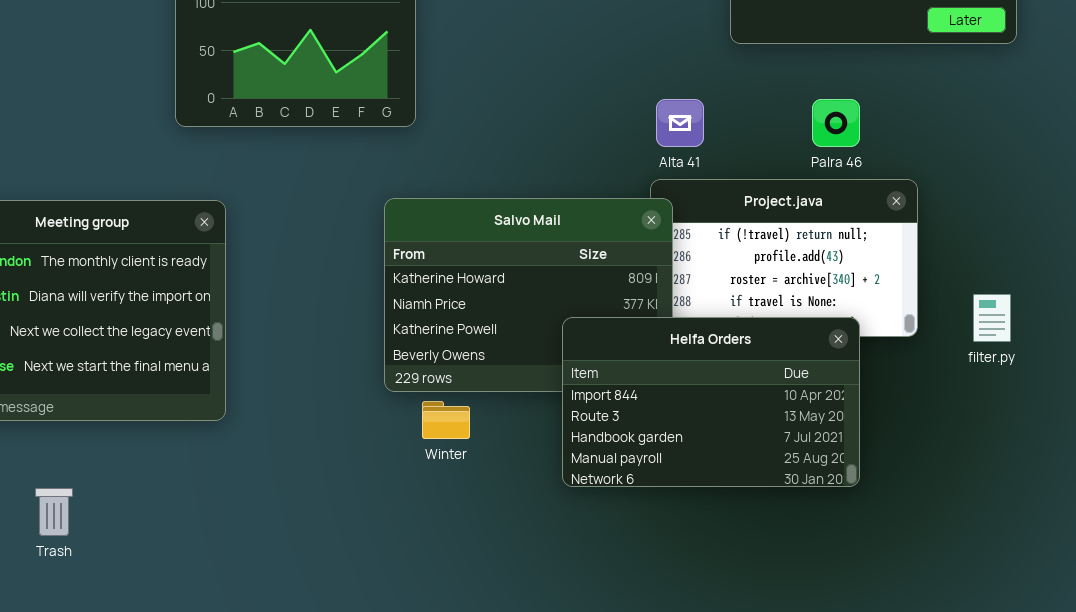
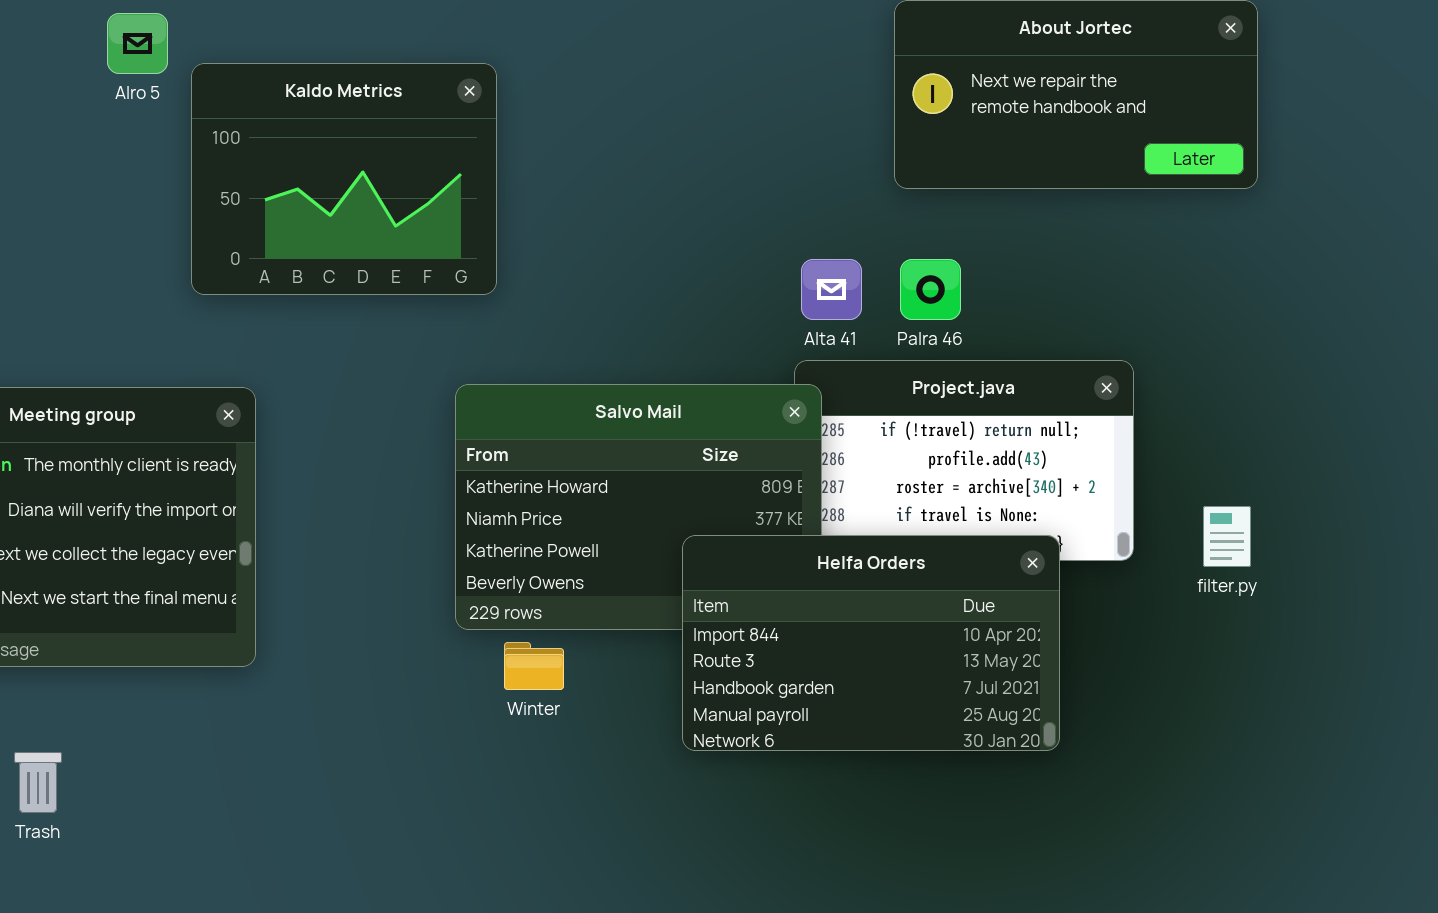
Palra 46: [812,99,860,147] -> [900,259,961,320], moved

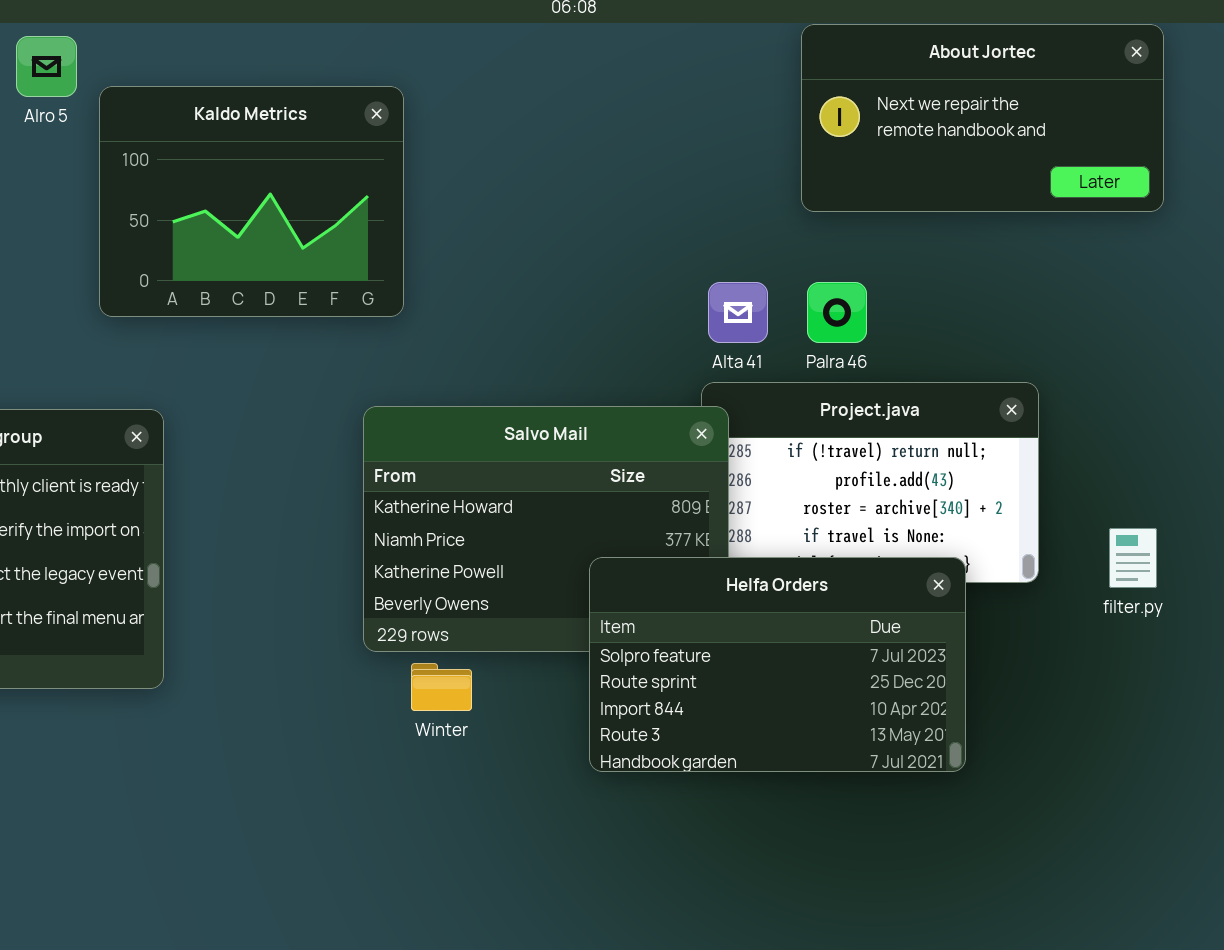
Helfa Orders: [682,535,1060,751] -> [589,557,966,772], scrolled up 2 rows

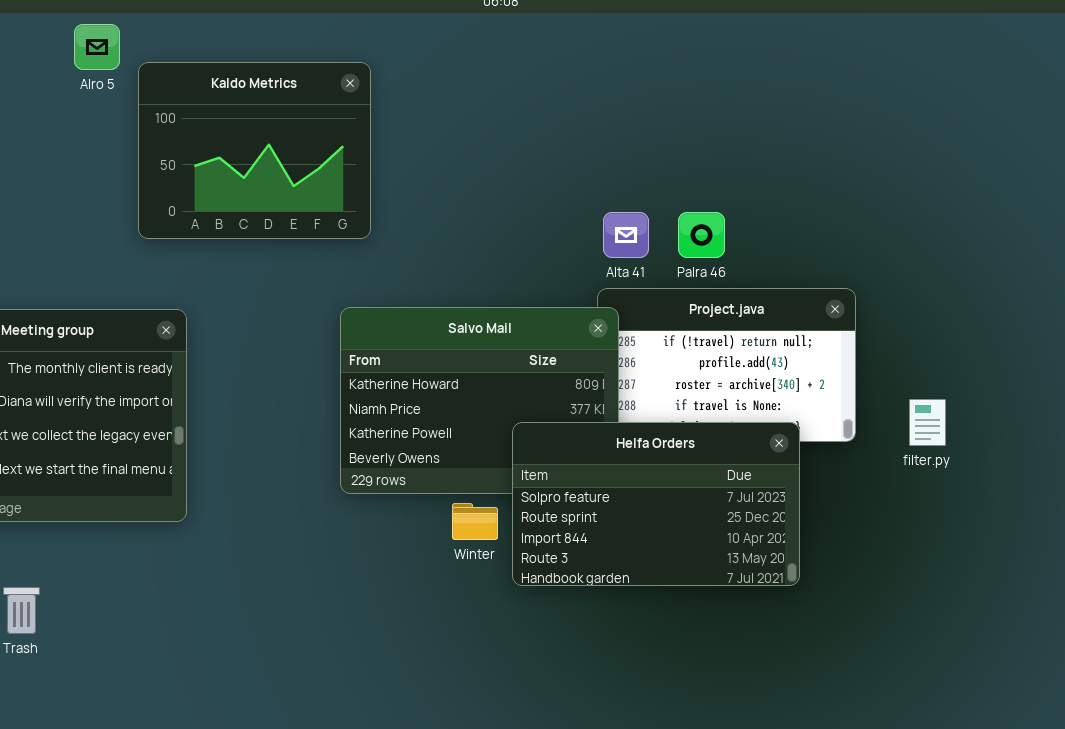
About Jortec: [801,24,1164,212] -> none, closed
Winter: [411,663,472,711] -> [452,503,498,540], moved

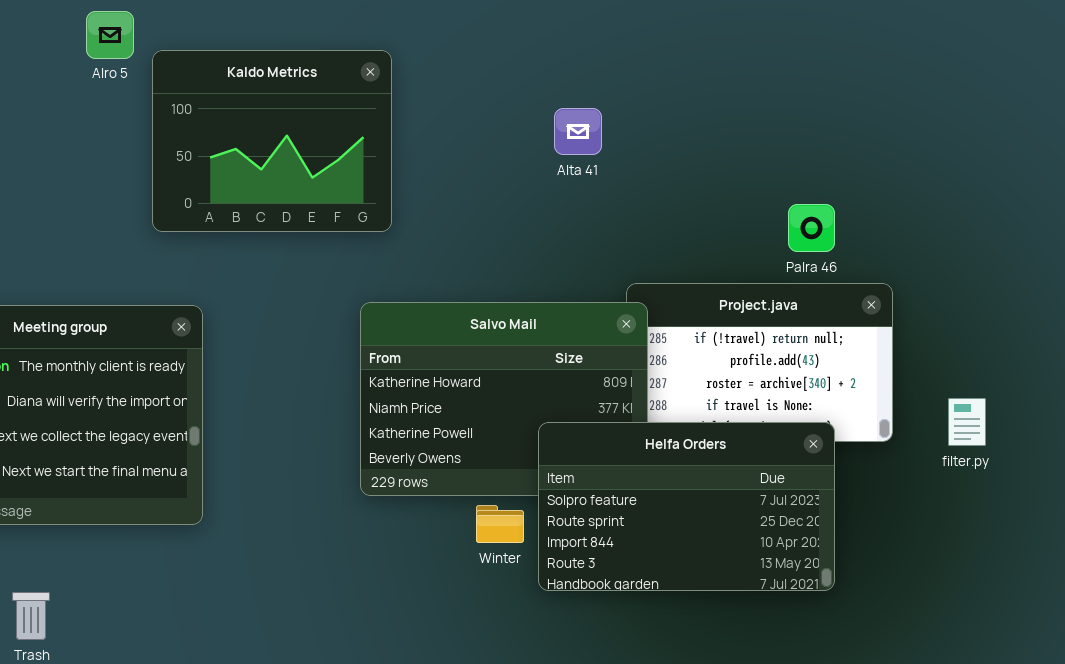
Alta 41: [603,212,649,258] -> [554,108,602,155], moved
Palra 46: [678,212,725,258] -> [788,204,835,252], moved

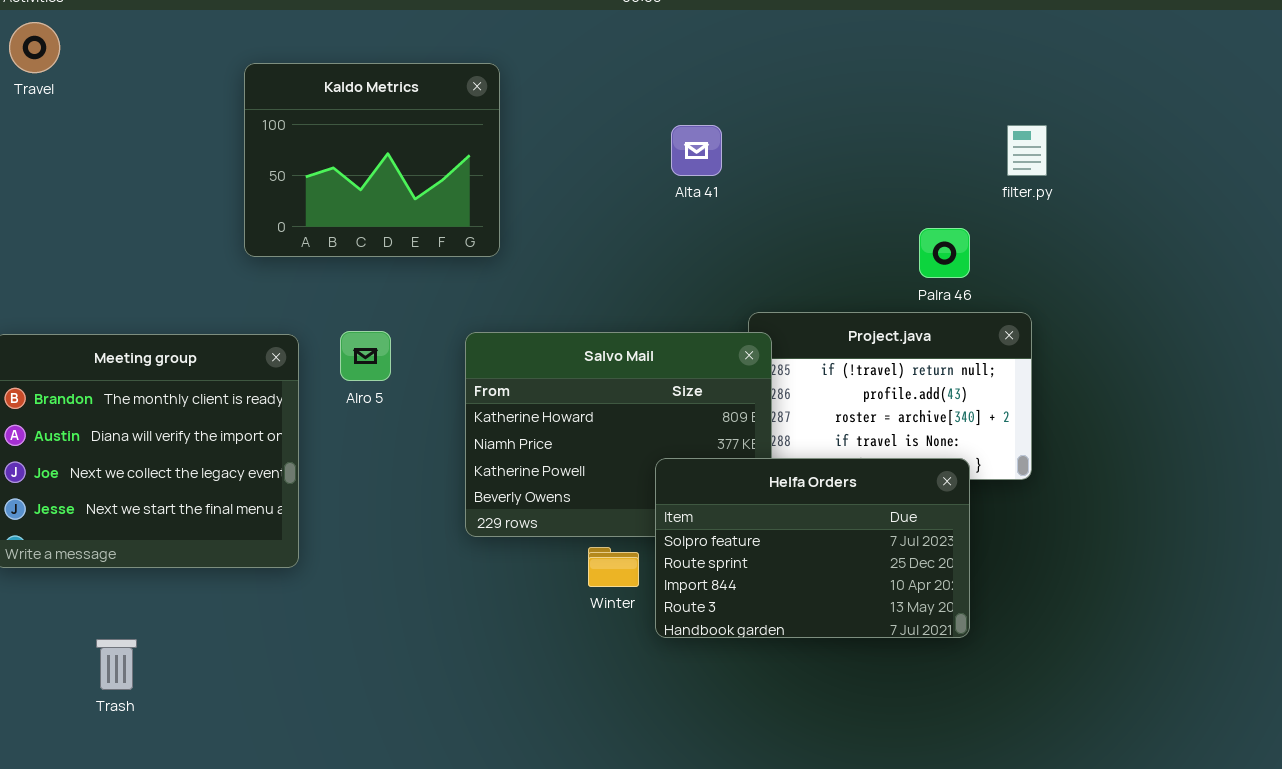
Alro 5: [86,11,134,59] -> [340,331,391,381], moved
filter.py: [948,398,986,446] -> [1007,125,1047,176], moved

